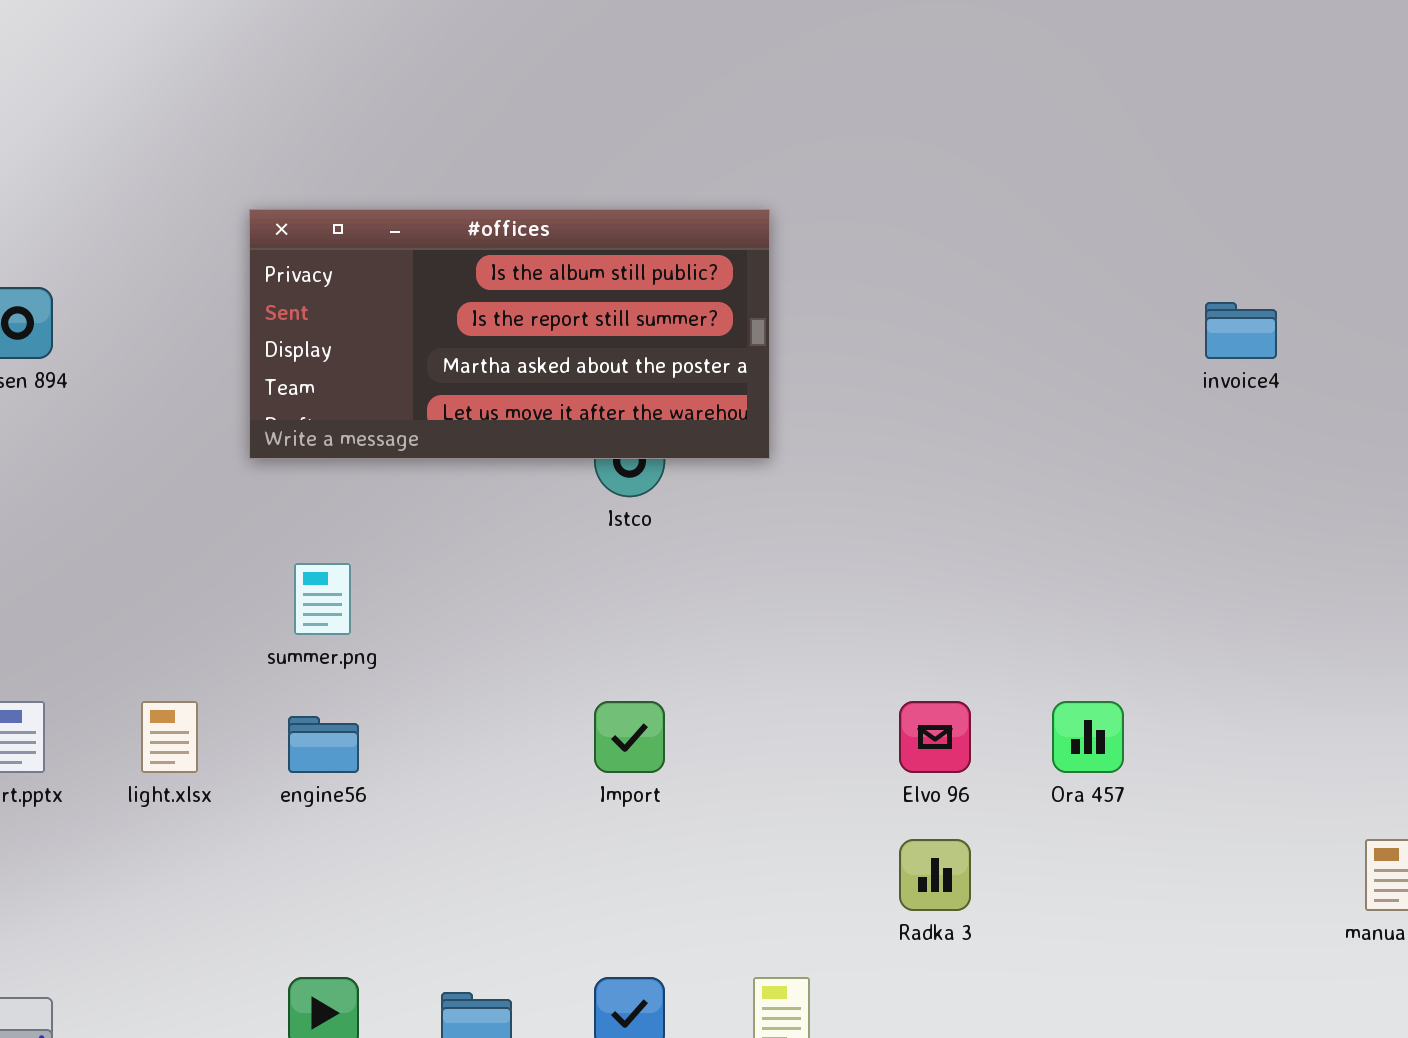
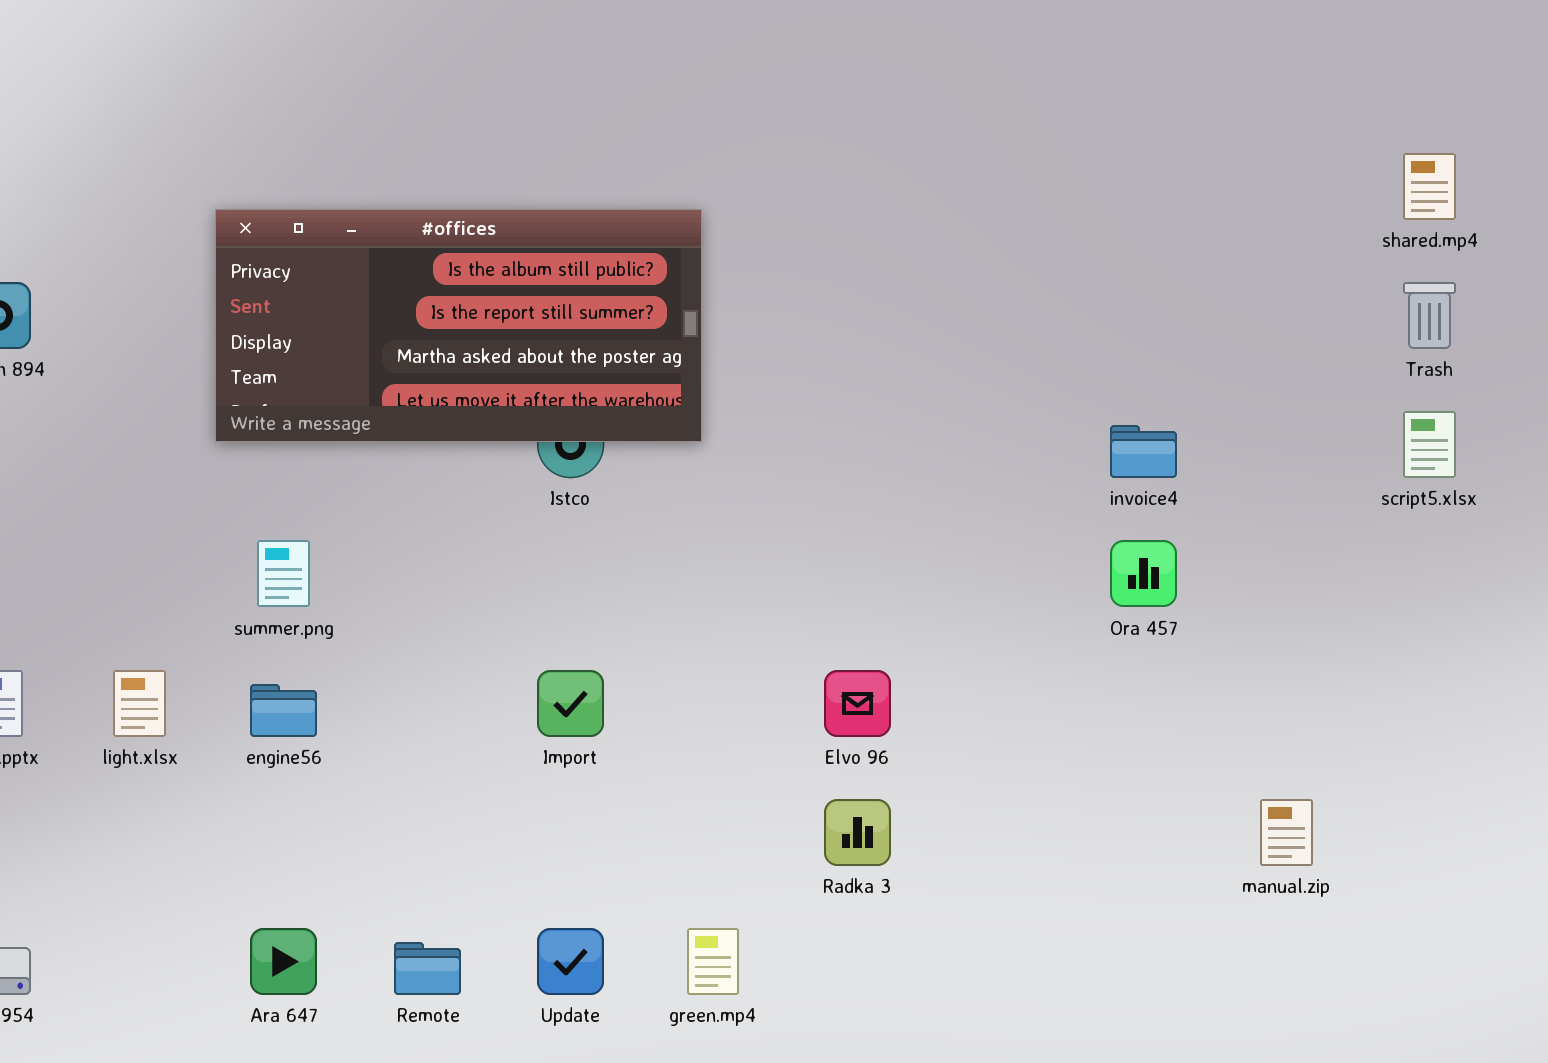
invoice4: [1205,302,1277,359] -> [1110,425,1177,478], moved
Ora 457: [1052,701,1124,773] -> [1110,540,1177,607], moved

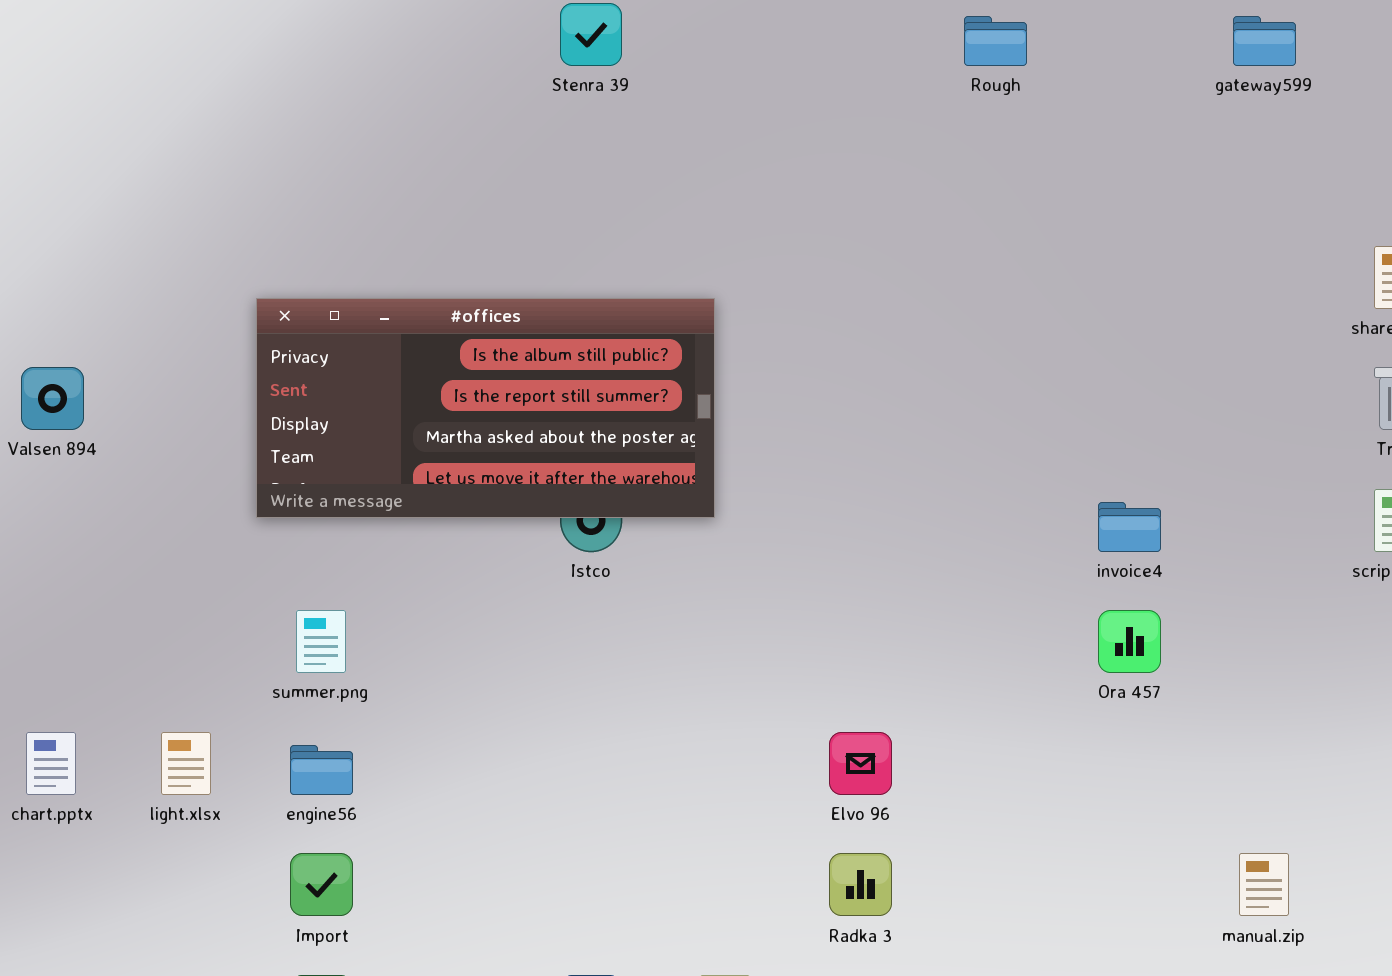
Import: [537,670,604,737] -> [290,853,353,916], moved

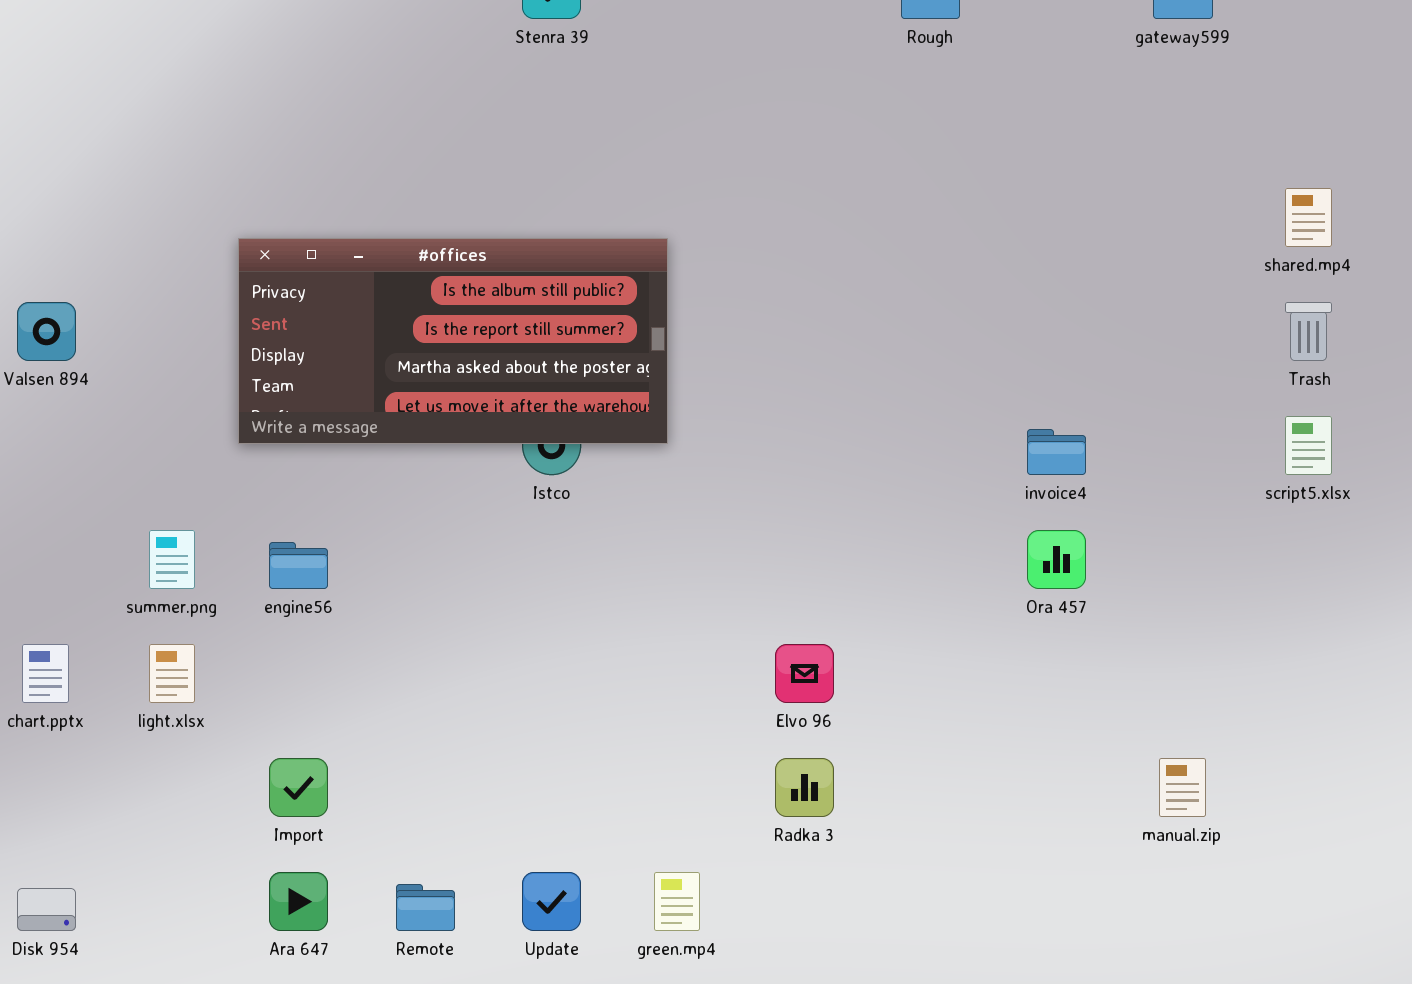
summer.png: [296,610,346,673] -> [149,530,195,589], moved
engine56: [290,745,353,795] -> [269,542,328,589], moved

